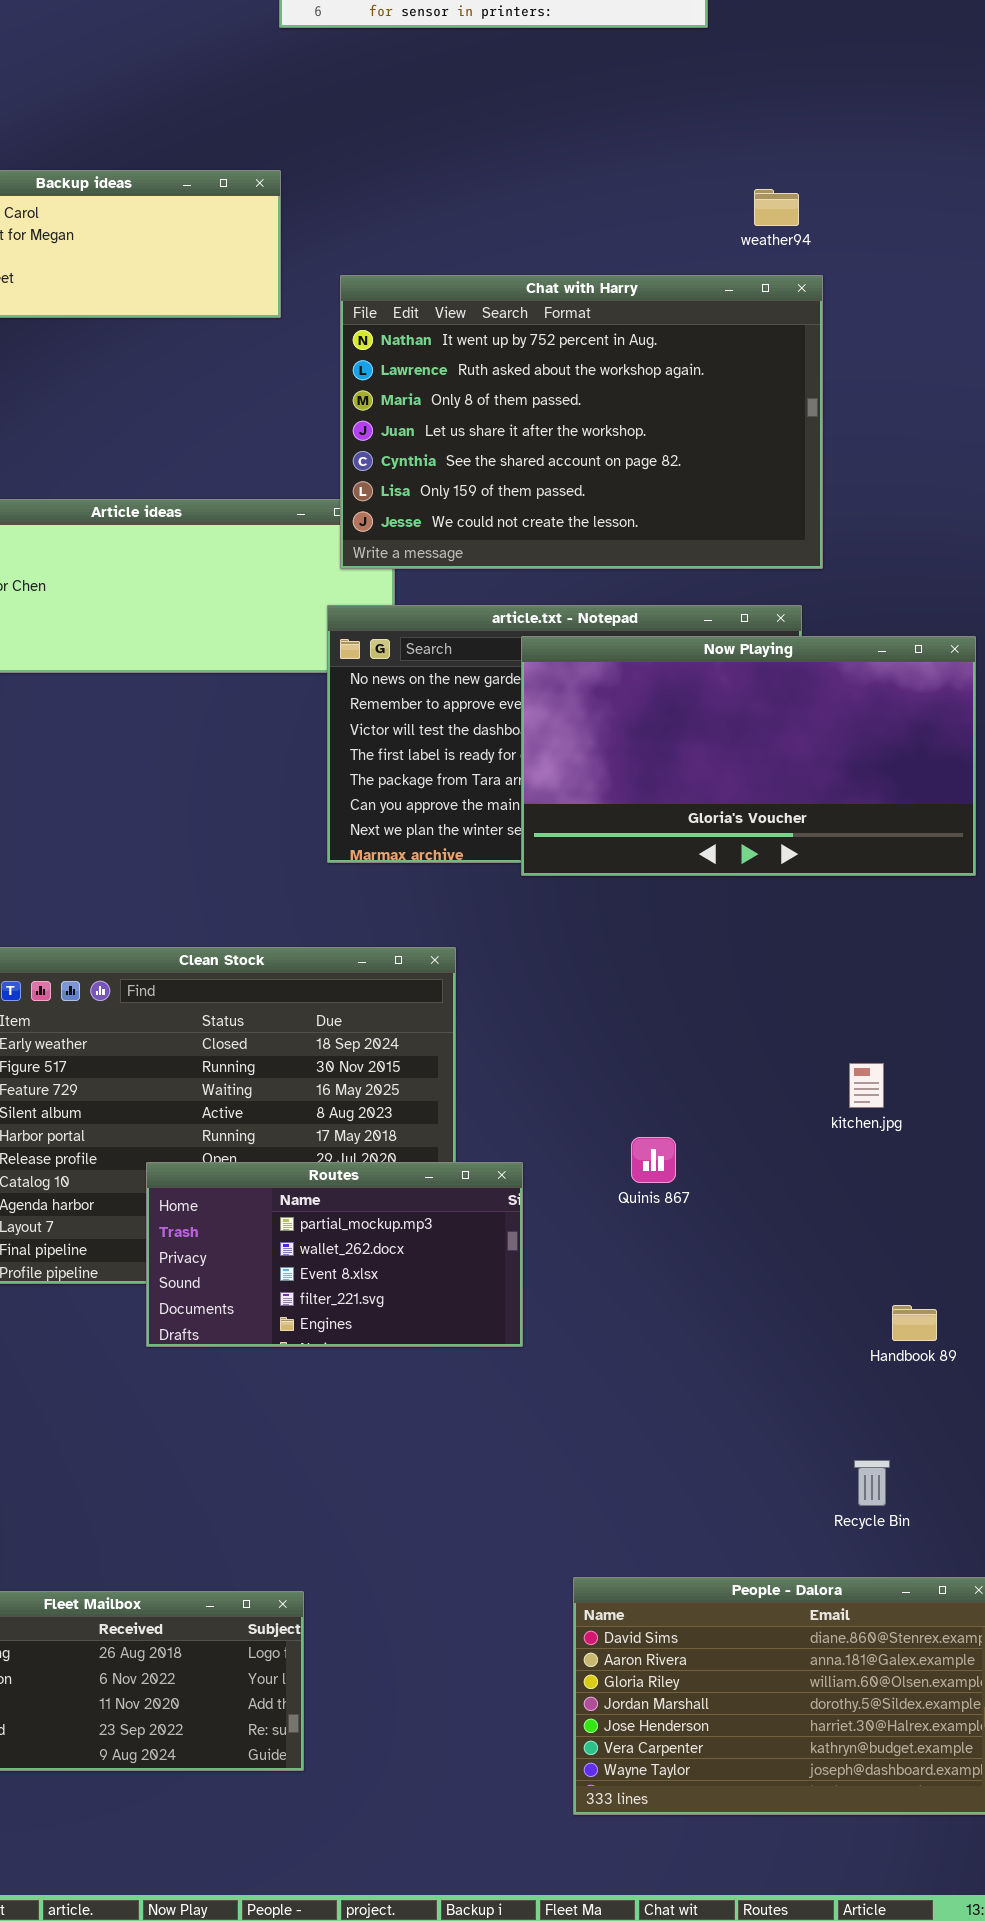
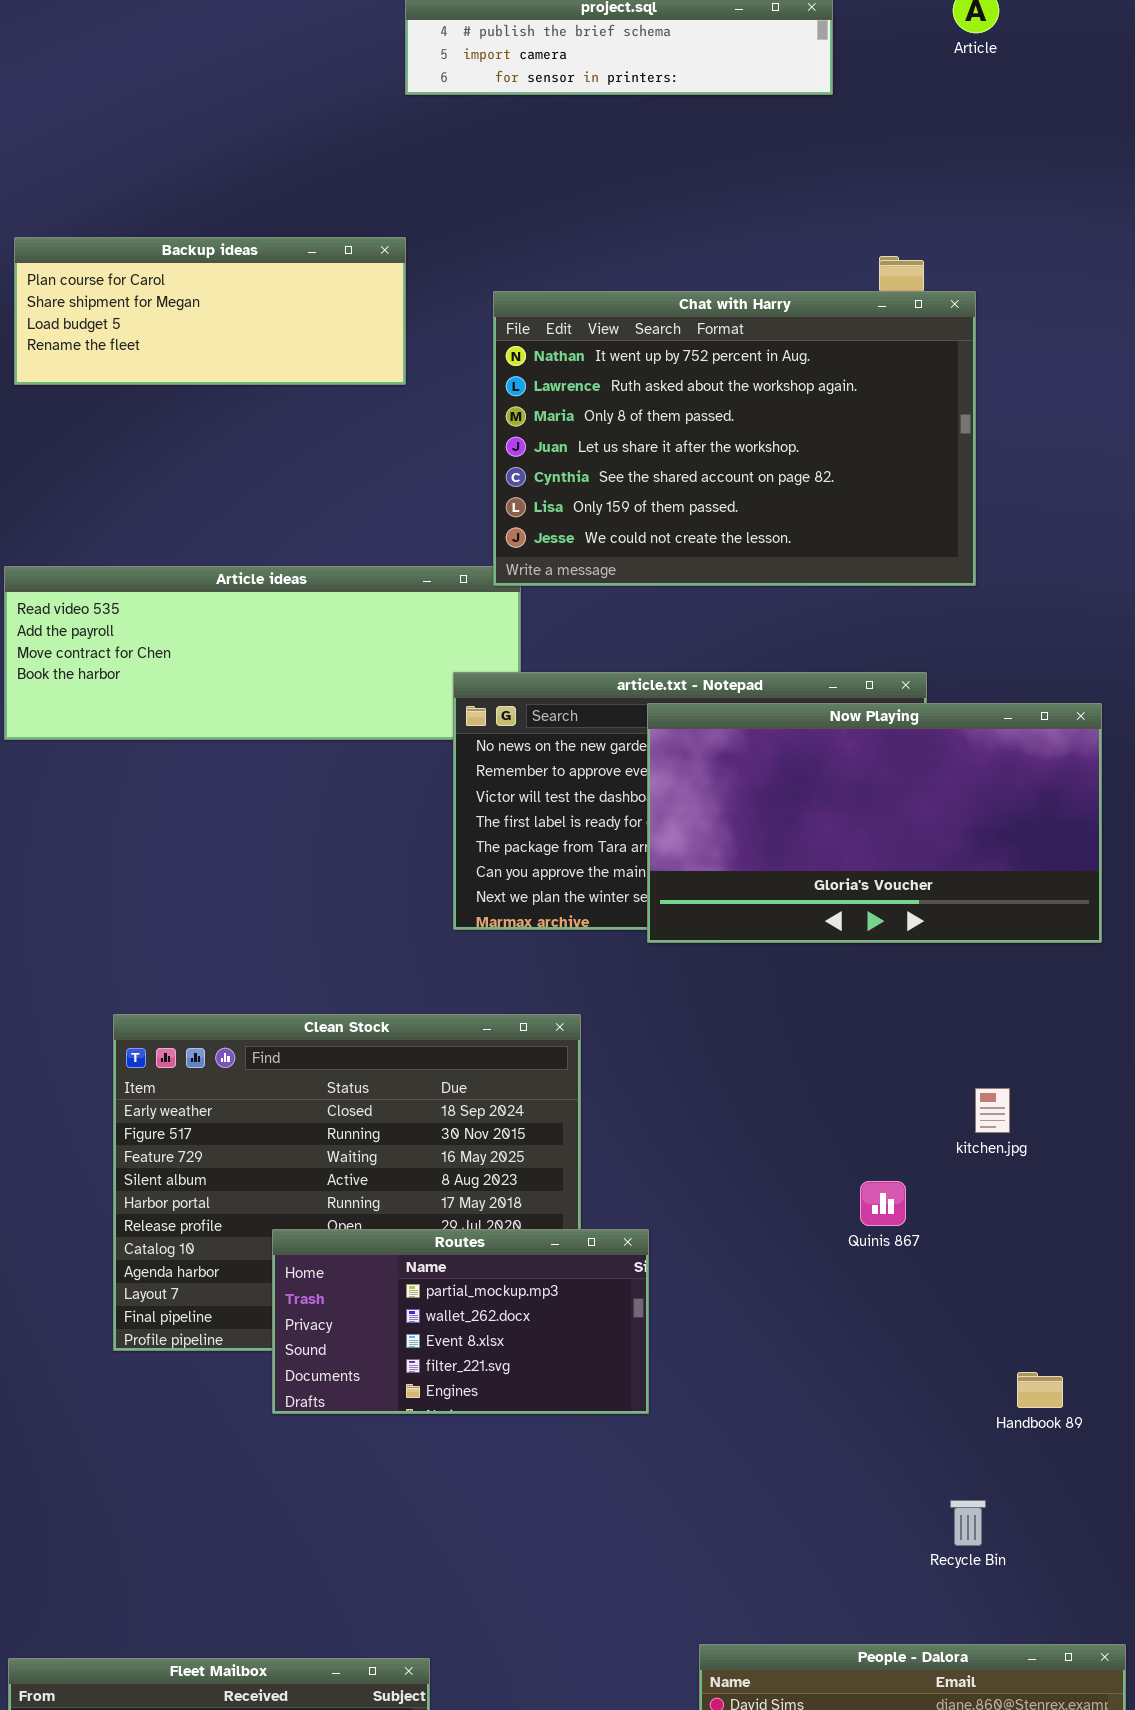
Chat with Harry: [340,275,823,569] -> [493,291,976,586], moved
kitchen.jpg: [849,1063,884,1108] -> [975,1088,1010,1133], moved
Quinis 867: [631,1137,676,1183] -> [860,1181,906,1226], moved
Recycle Bin: [854,1460,890,1506] -> [950,1500,986,1546], moved

